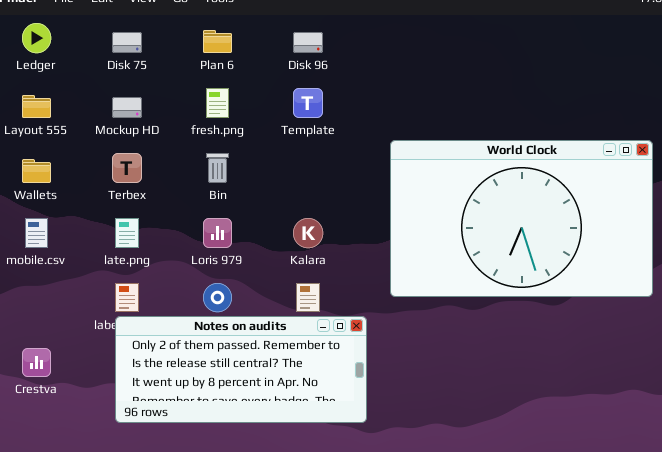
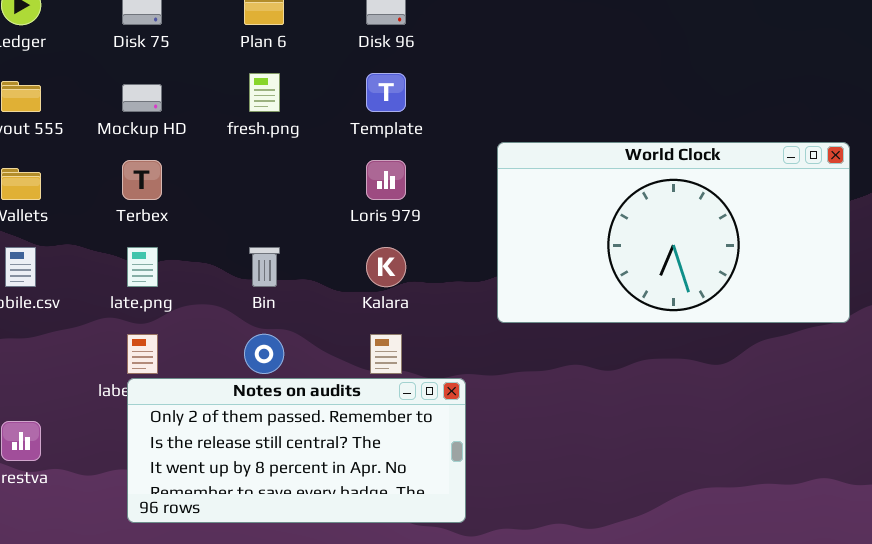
World Clock: [390,140,653,297] -> [497,142,850,323], resized
Bin: [206,153,229,183] -> [249,247,280,287], moved
Loris 979: [203,218,232,248] -> [366,160,406,200], moved

